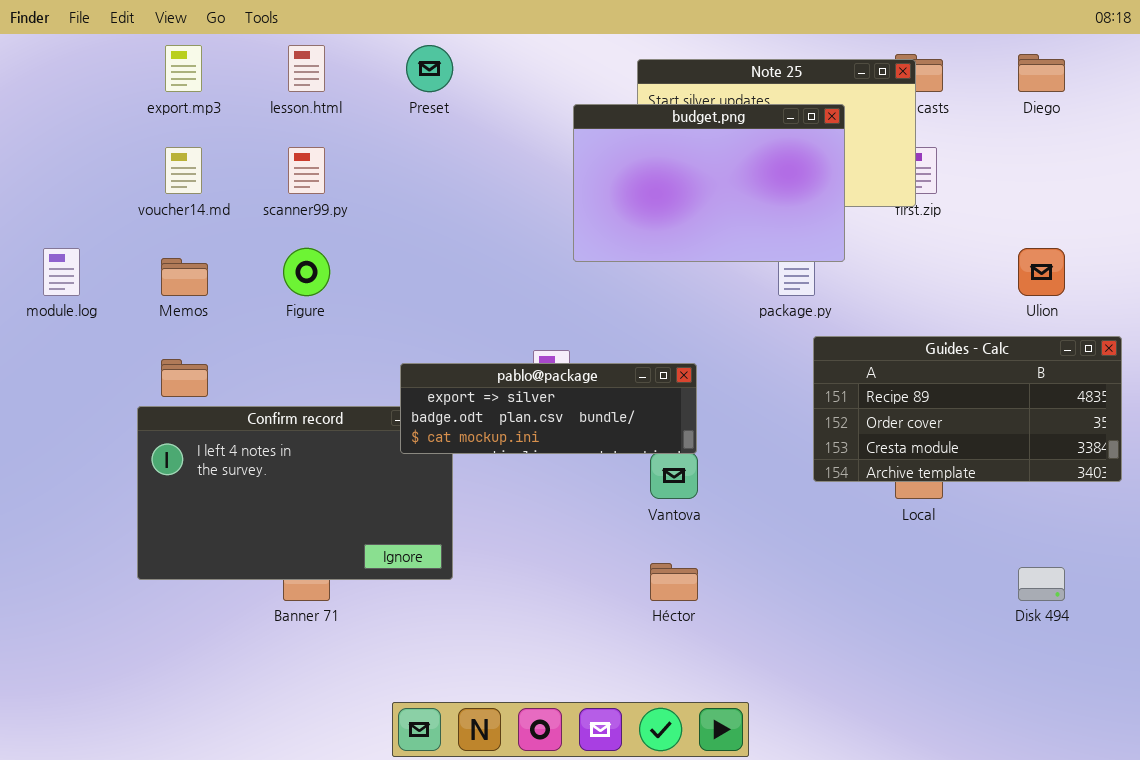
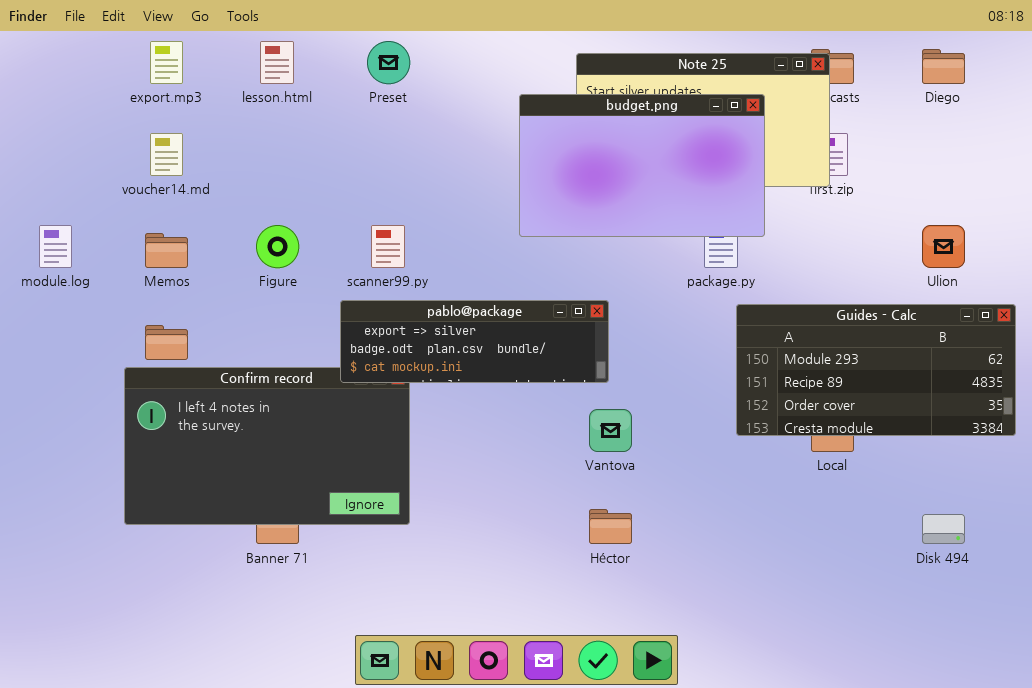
scanner99.py: [288,147,325,194] -> [371,225,405,268], moved
Guides - Calc: [813,336,1122,482] -> [736,304,1016,436], scrolled up 1 row
pablo@package: [400,363,697,454] -> [340,300,609,383], moved

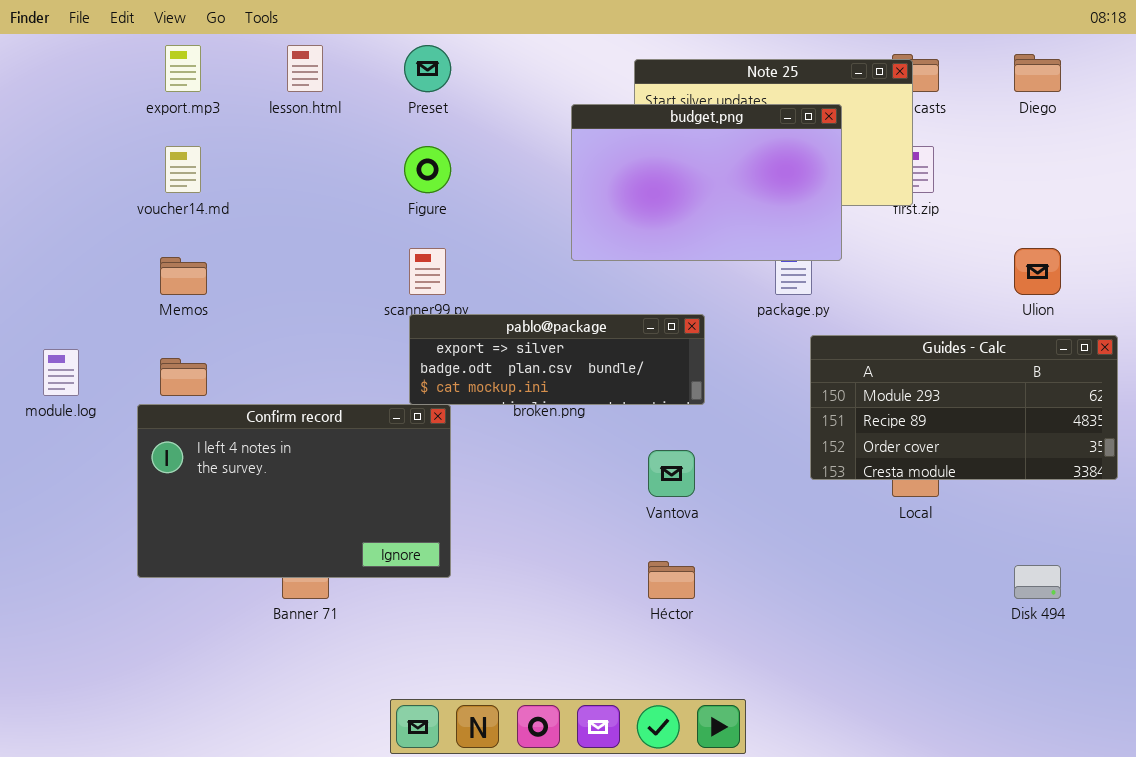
module.log: [39,225,72,268] -> [43,349,79,396], moved
Figure: [256,225,299,268] -> [404,146,451,193], moved
pablo@package: [340,300,609,383] -> [409,314,705,405], moved

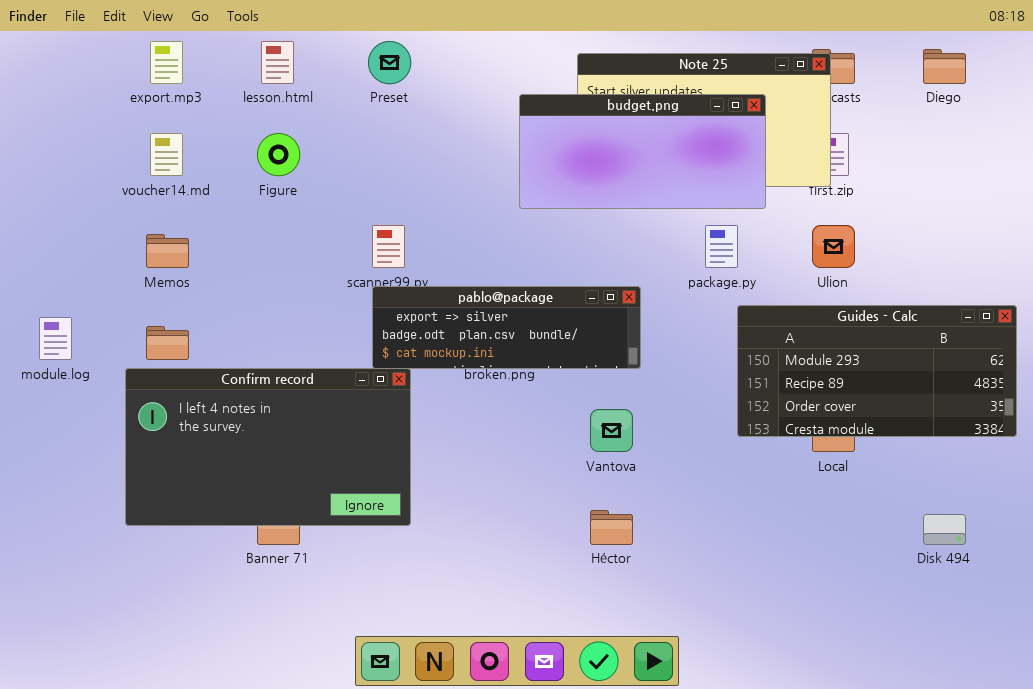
budget.png: [571,104,842,261] -> [519,94,766,209], resized
Figure: [404,146,451,193] -> [257,133,300,176], moved
Ulion: [1014,248,1061,295] -> [812,225,855,268], moved

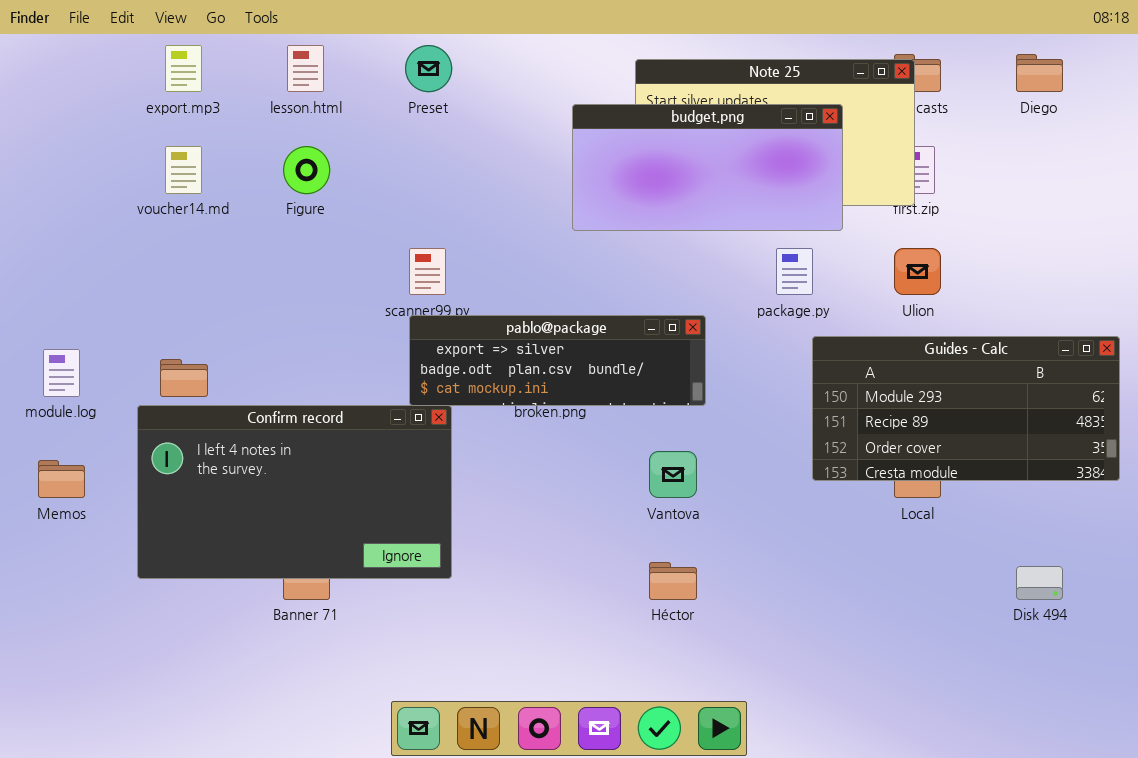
Memos: [146,234,189,268] -> [38,460,85,498], moved

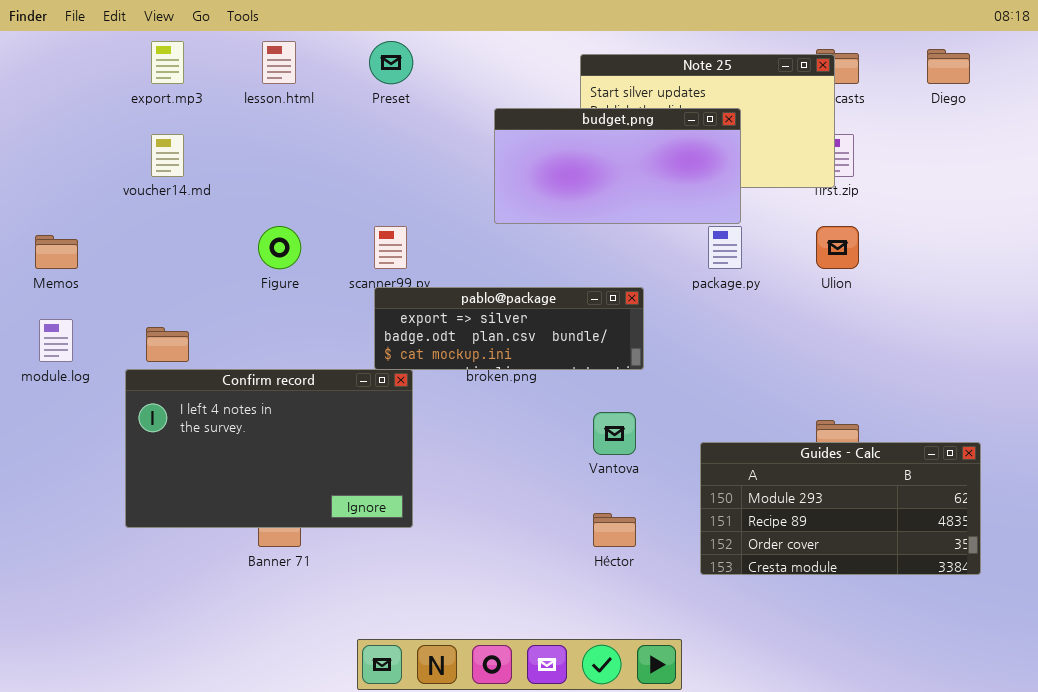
budget.png: [572,104,843,231] -> [494,108,741,224], moved
Figure: [283,146,330,194] -> [258,226,301,269], moved
Guides - Calc: [812,336,1120,481] -> [700,442,981,575], moved
Memos: [38,460,85,498] -> [35,235,78,269], moved

